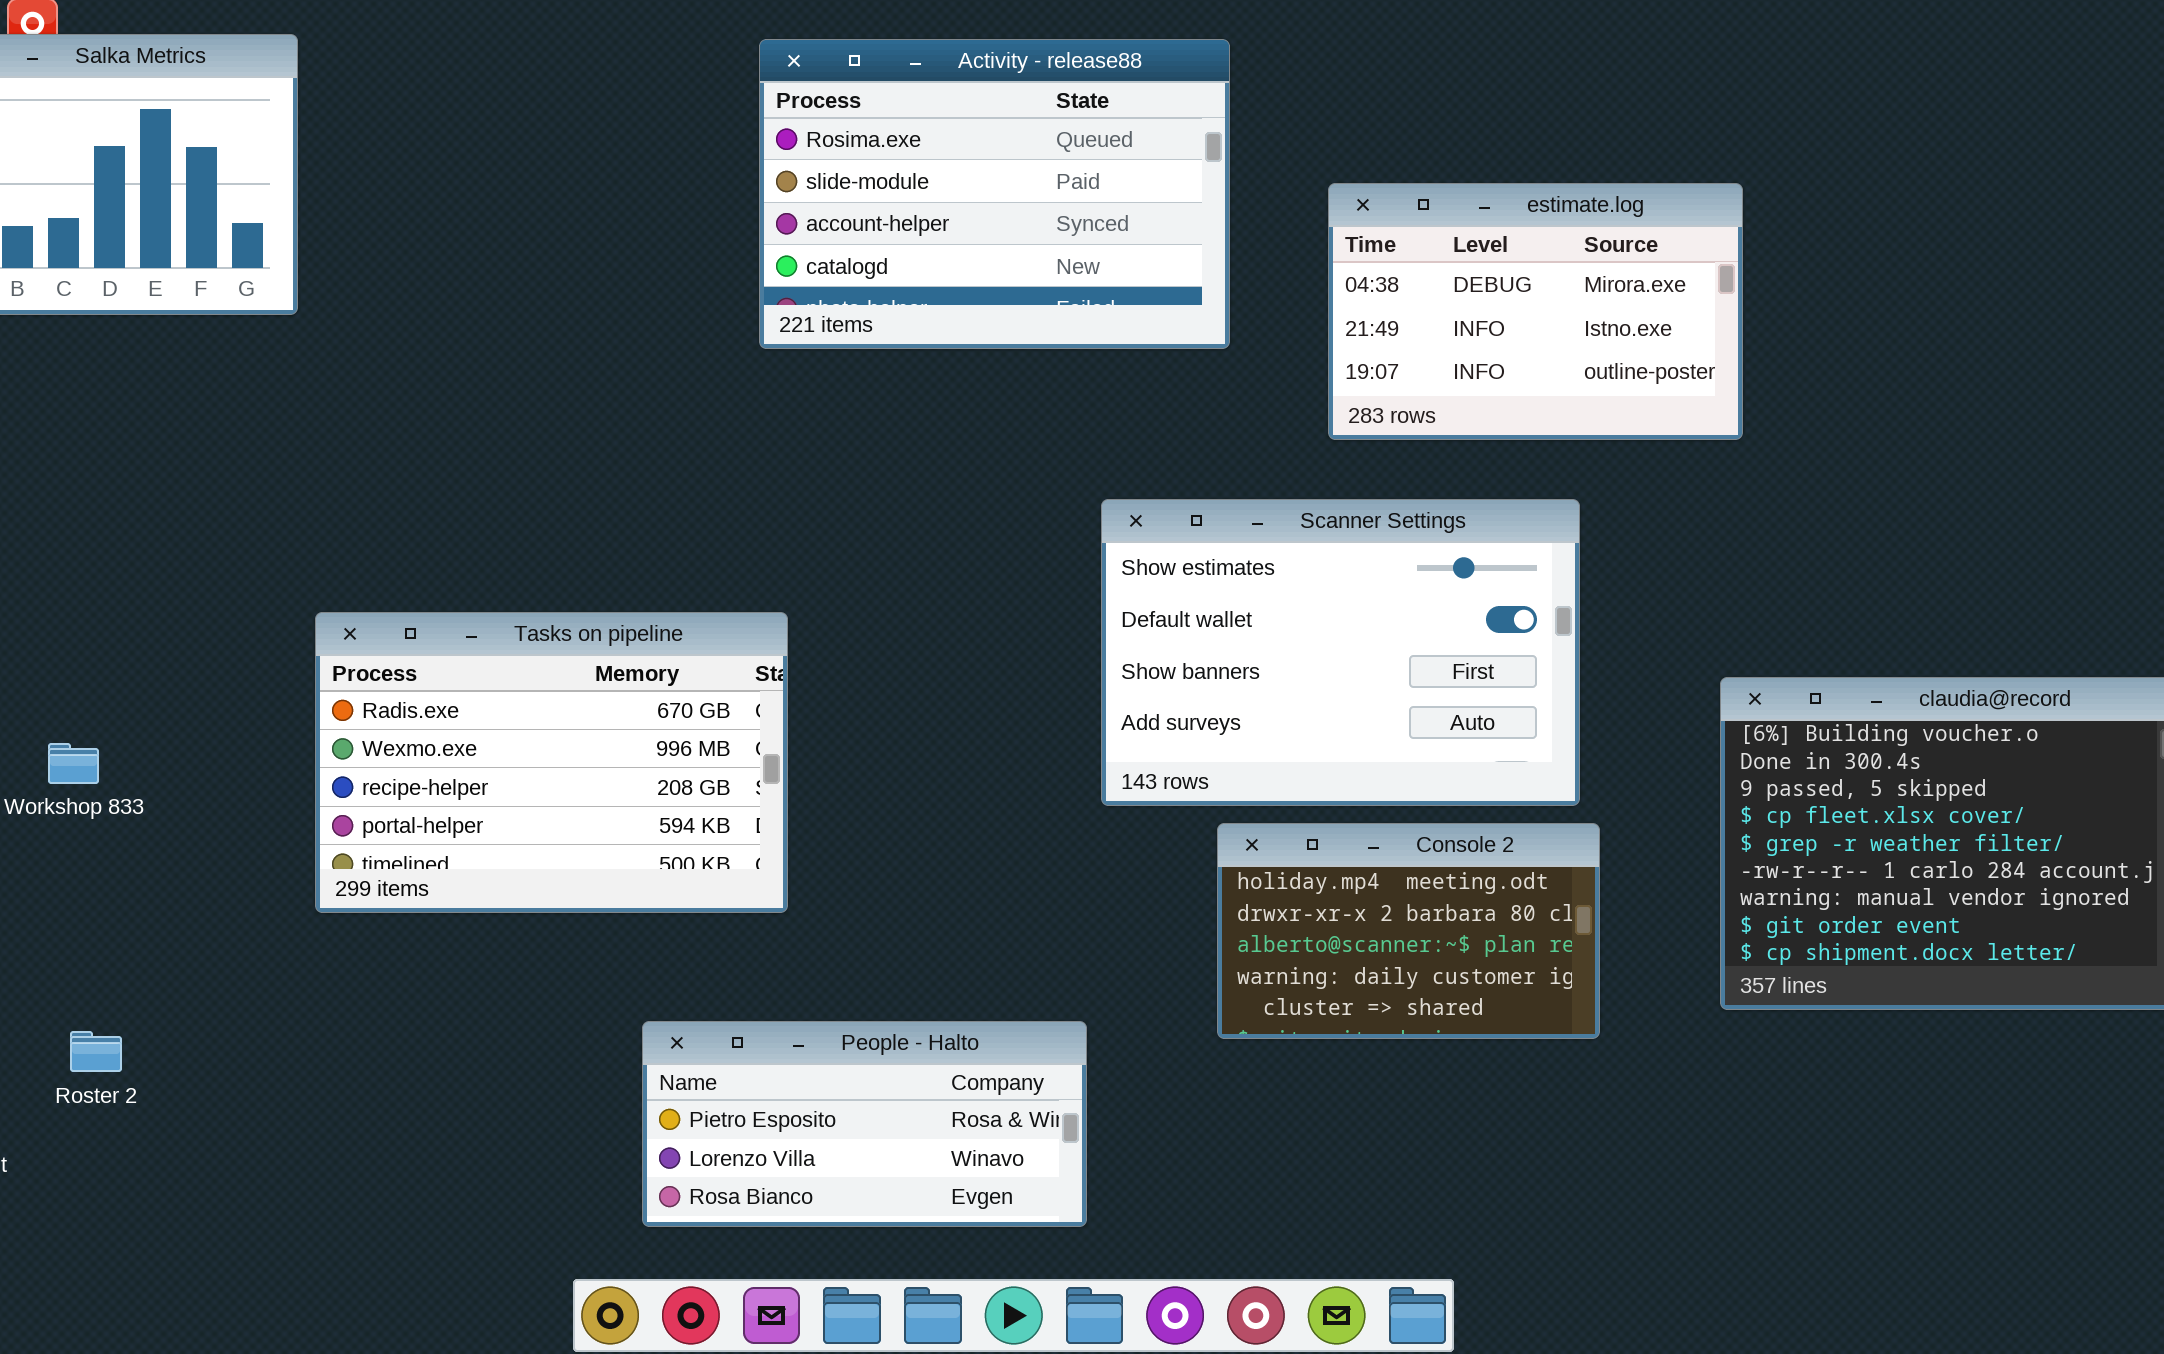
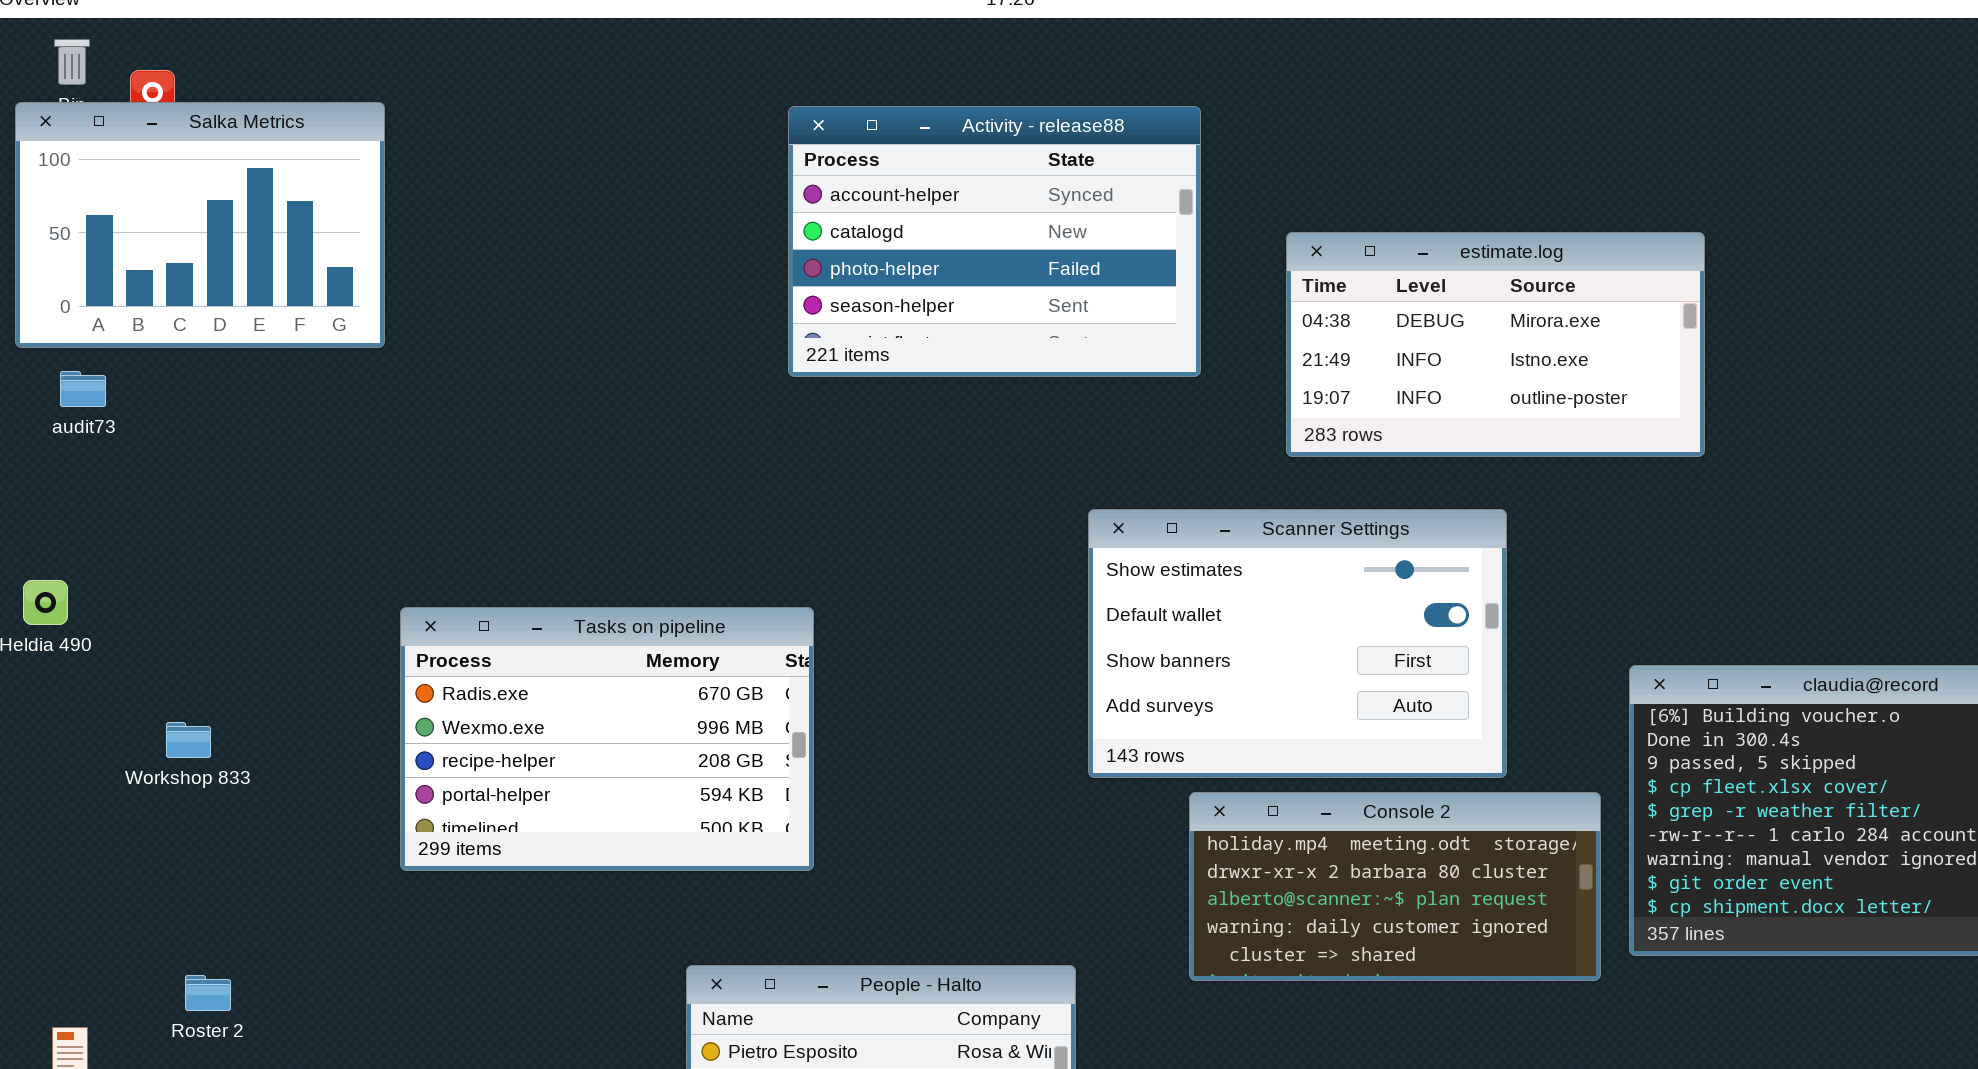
Activity - release88: [759,39,1230,349] -> [788,106,1201,377], scrolled down 2 rows
estimate.log: [1328,183,1743,440] -> [1286,232,1705,457], resized
Console 2: [1217,823,1600,1039] -> [1189,792,1601,981], resized

